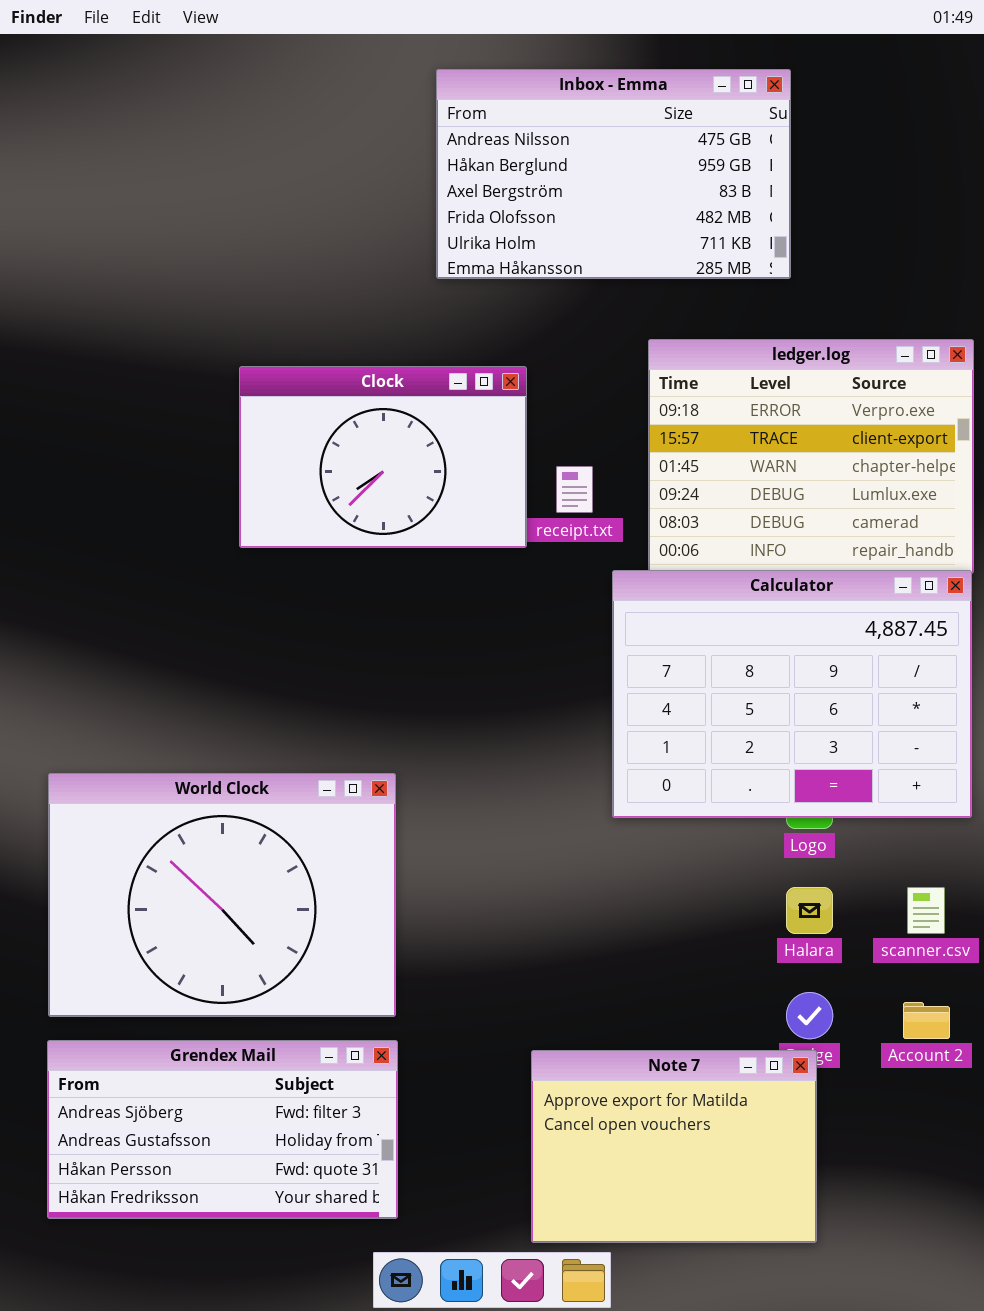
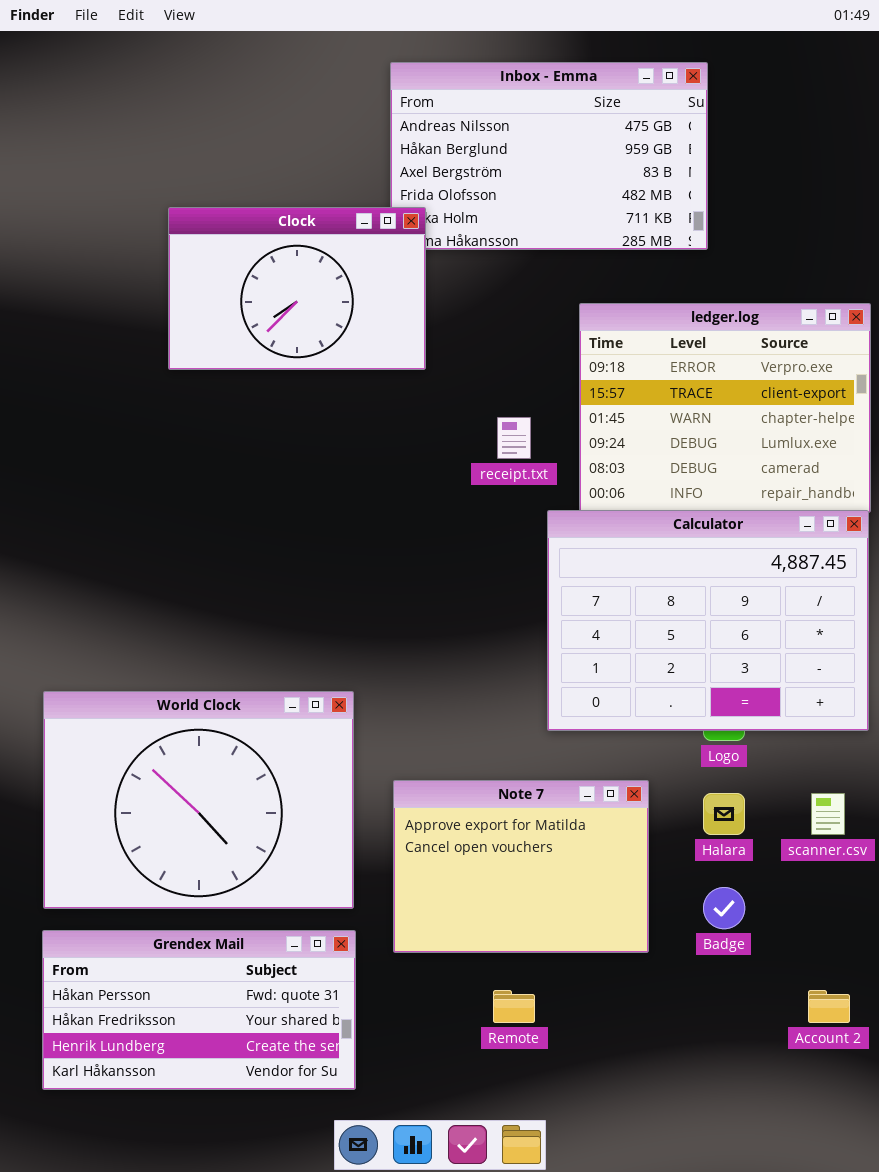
Clock: [239,366,527,548] -> [168,207,426,370], moved
Account 2: [903,1002,950,1039] -> [808,990,850,1023], moved
Grendex Mail: [47,1040,398,1219] -> [42,930,356,1090], scrolled down 2 rows
Note 7: [531,1050,817,1243] -> [393,780,649,953], moved

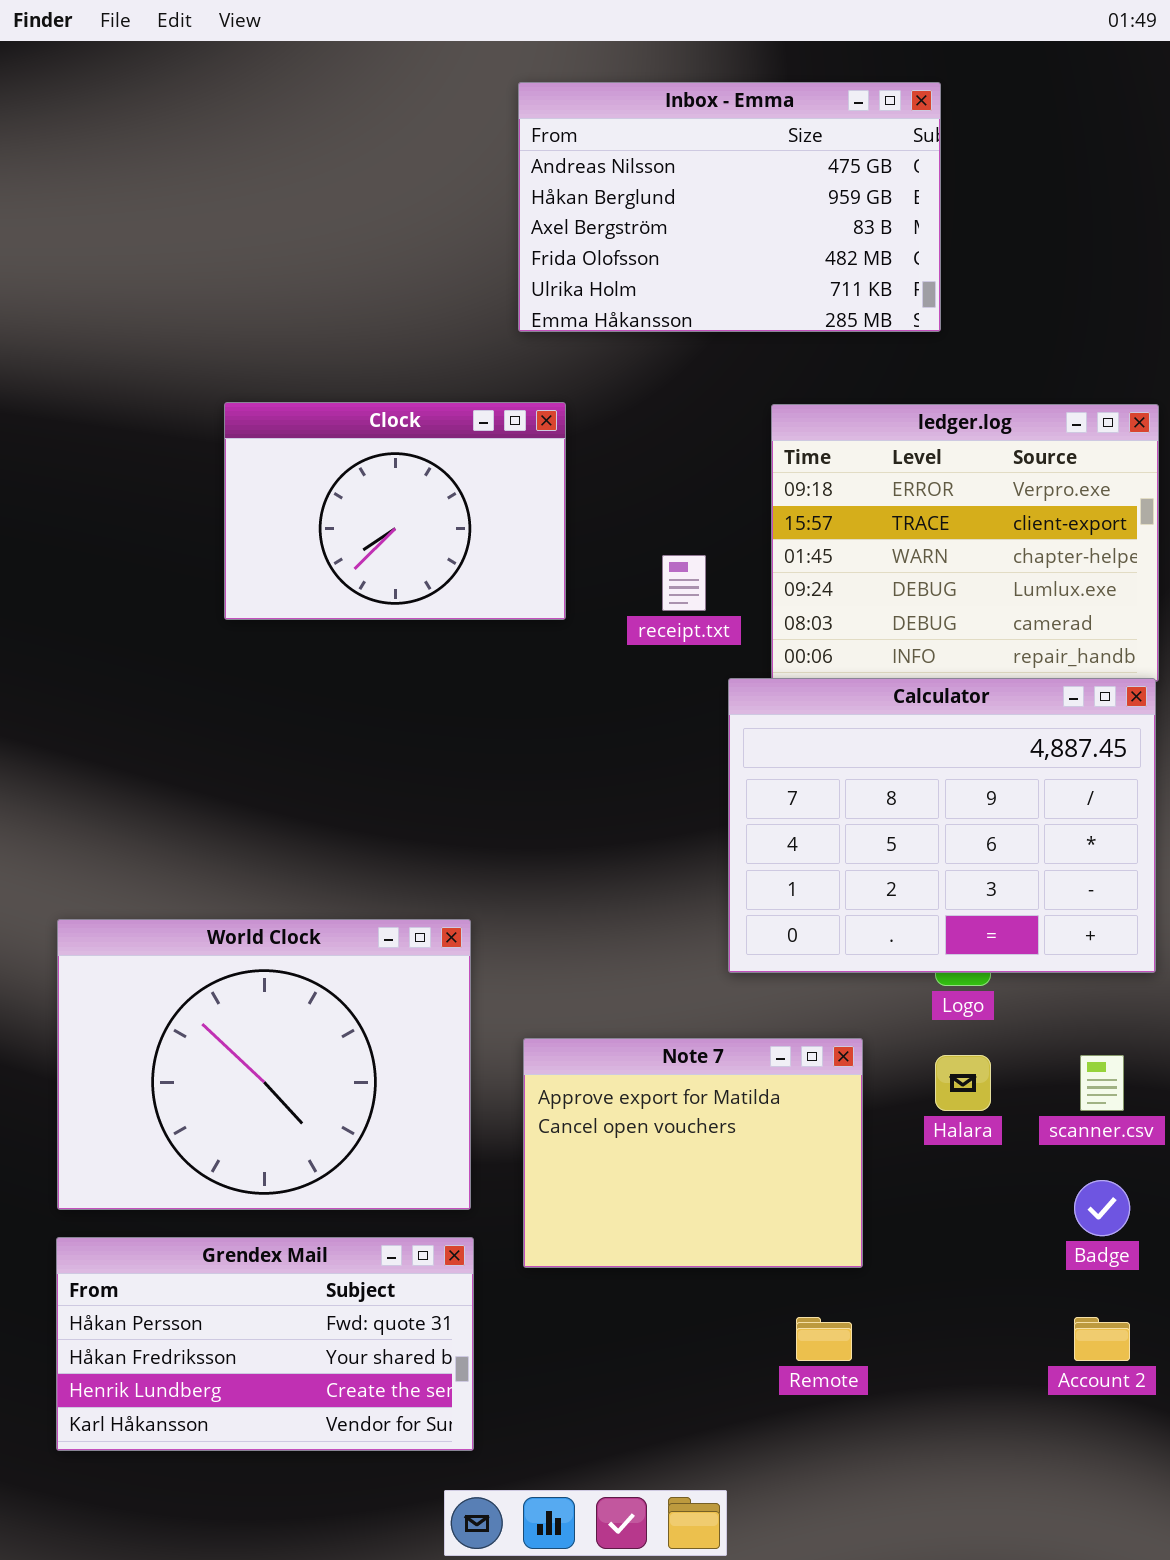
Clock: [168,207,426,370] -> [224,402,566,620], moved
Badge: [703,887,745,929] -> [1074,1180,1130,1236], moved
Remote: [493,990,535,1023] -> [796,1317,852,1361], moved

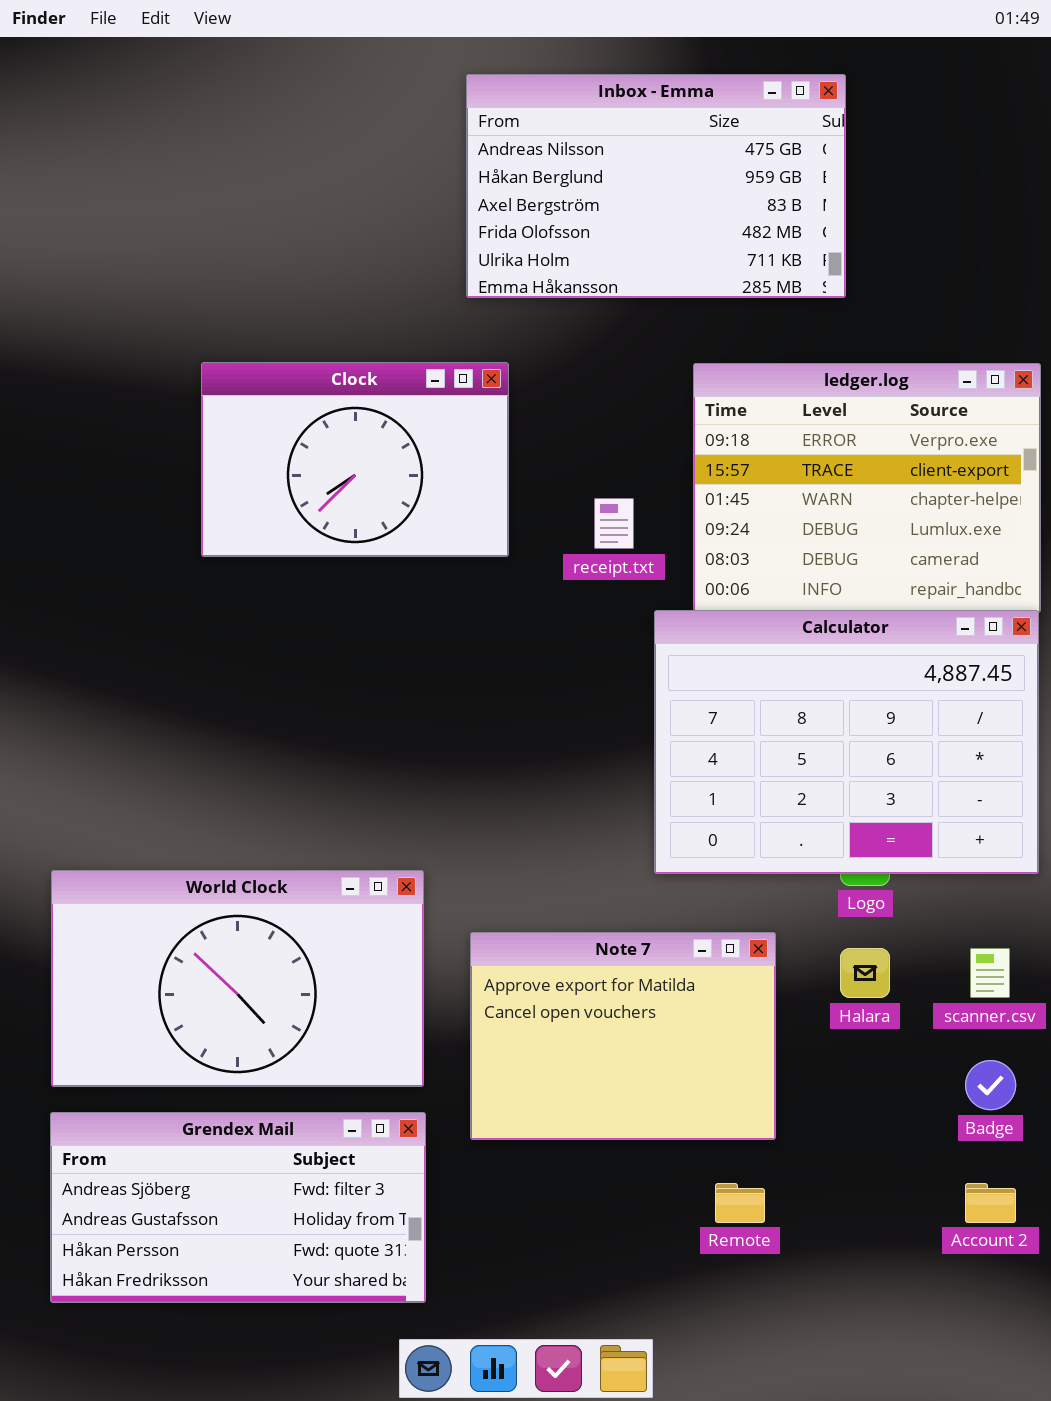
World Clock: [57,919,471,1210] -> [51,870,424,1087], resized
Grendex Mail: [56,1237,474,1451] -> [50,1112,426,1303], scrolled up 2 rows

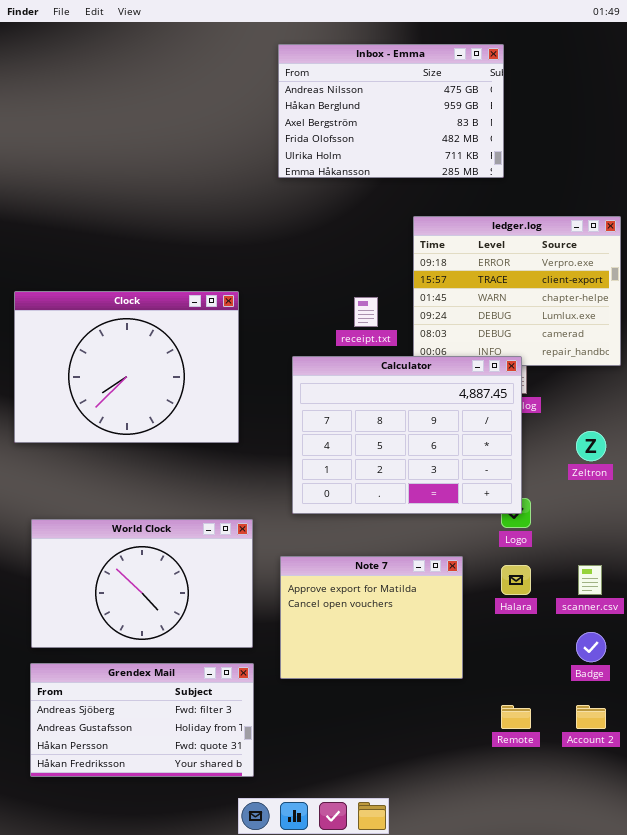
Clock: [201,362,509,557] -> [14,291,239,443], moved, resized
Calculator: [654,610,1039,874] -> [292,356,522,514], moved
Remote: [715,1183,765,1223] -> [501,705,531,729], moved

